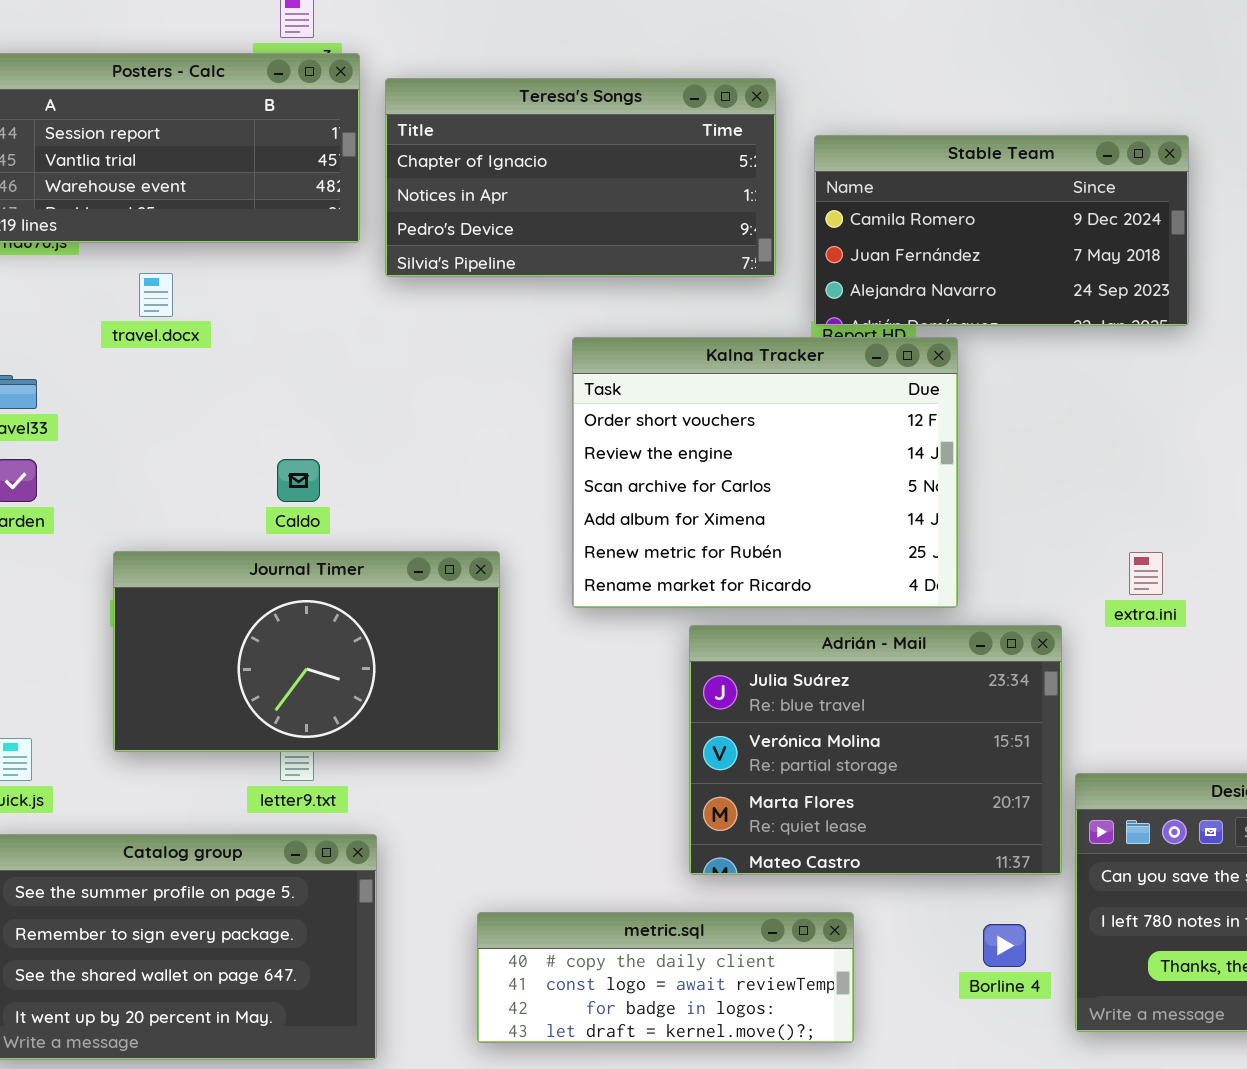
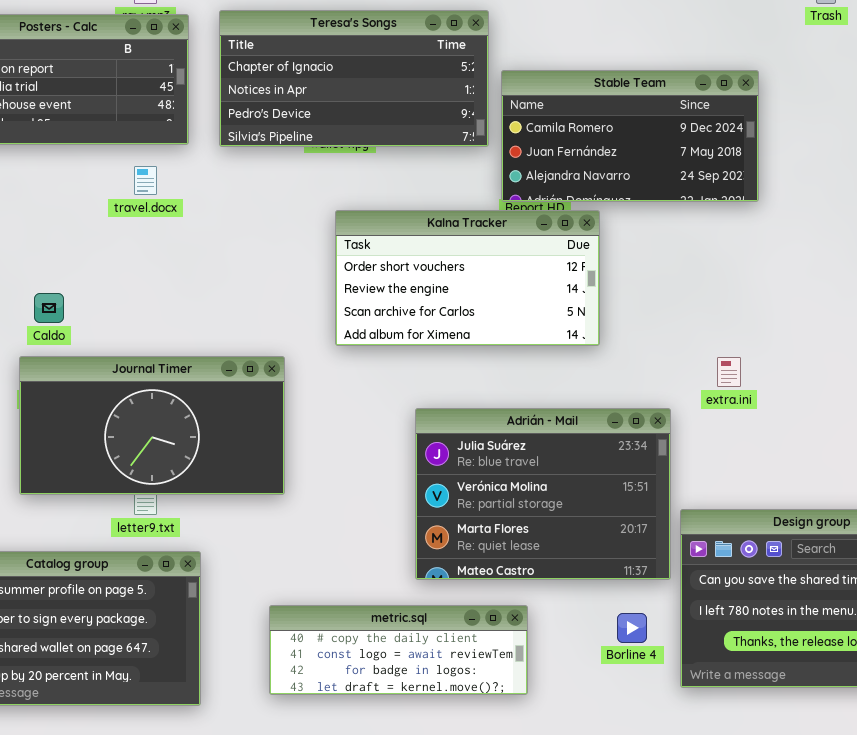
Teresa's Songs: [385,78,776,277] -> [219,10,489,147], moved
travel.docx: [139,273,173,317] -> [134,166,157,195], moved
Kalna Tracker: [572,337,958,608] -> [335,210,600,346], resized
Caldo: [277,459,320,502] -> [34,293,64,323], moved

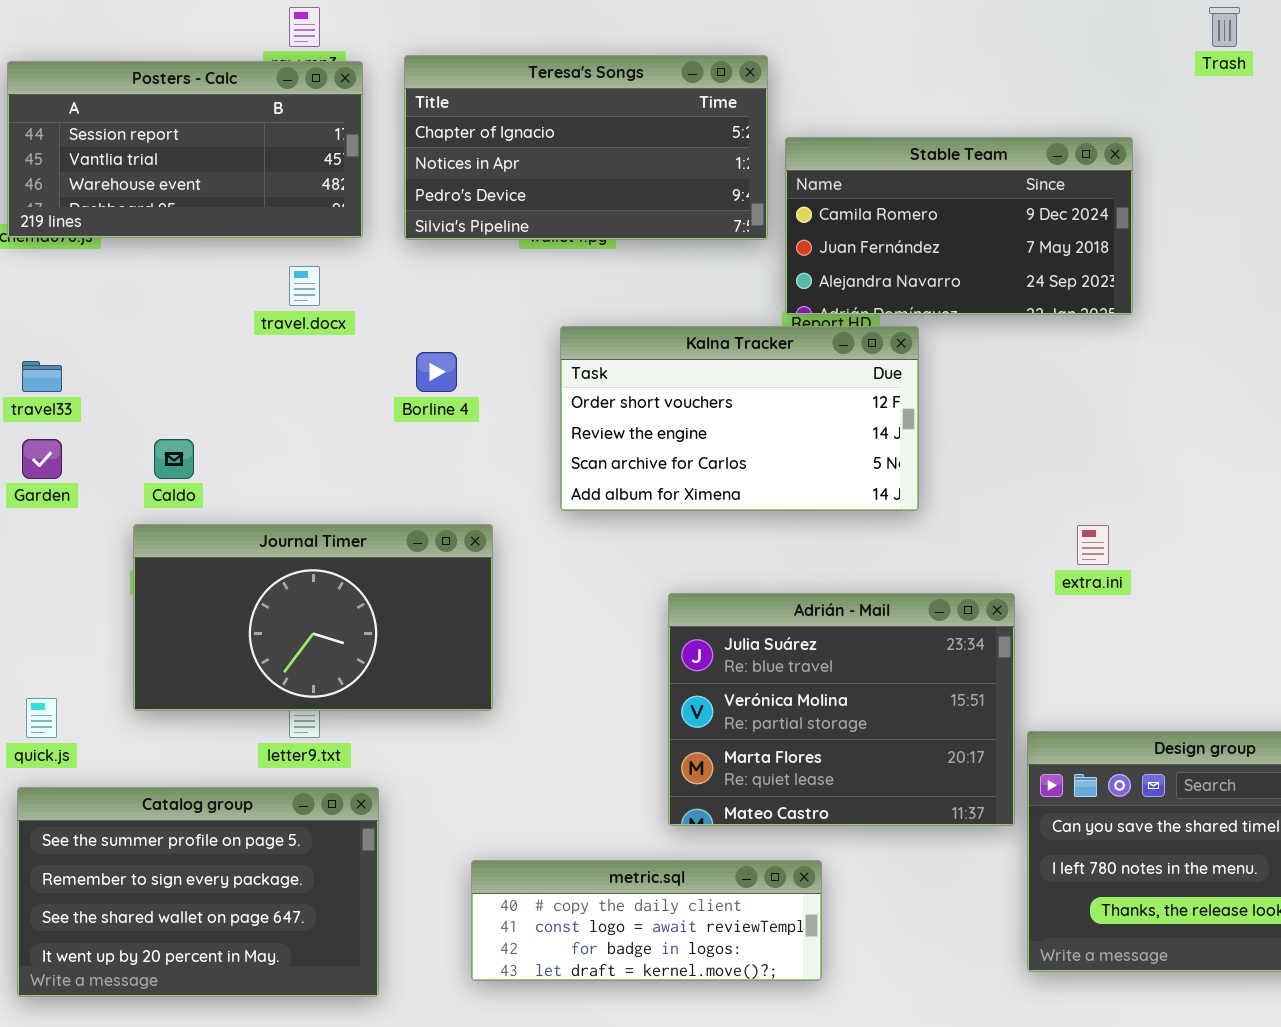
Borline 4: [617,613,647,643] -> [416,352,457,392], moved

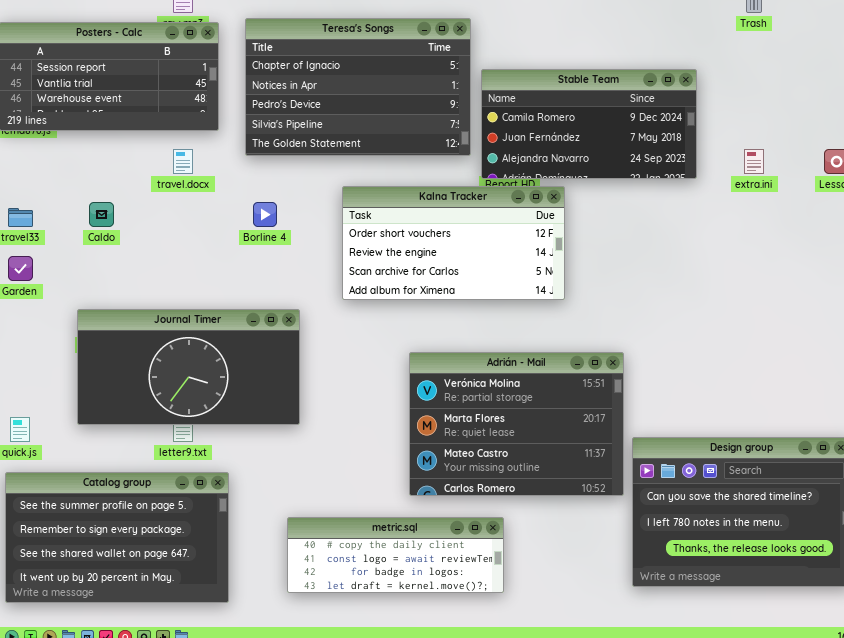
Teresa's Songs: [404,55,768,240] -> [245,18,471,156], resized
Caldo: [154,439,194,479] -> [89,202,114,227], moved
extra.ini: [1077,525,1109,565] -> [744,149,764,174], moved
Adrián - Mail: [668,593,1015,826] -> [409,352,624,496], scrolled down 1 row

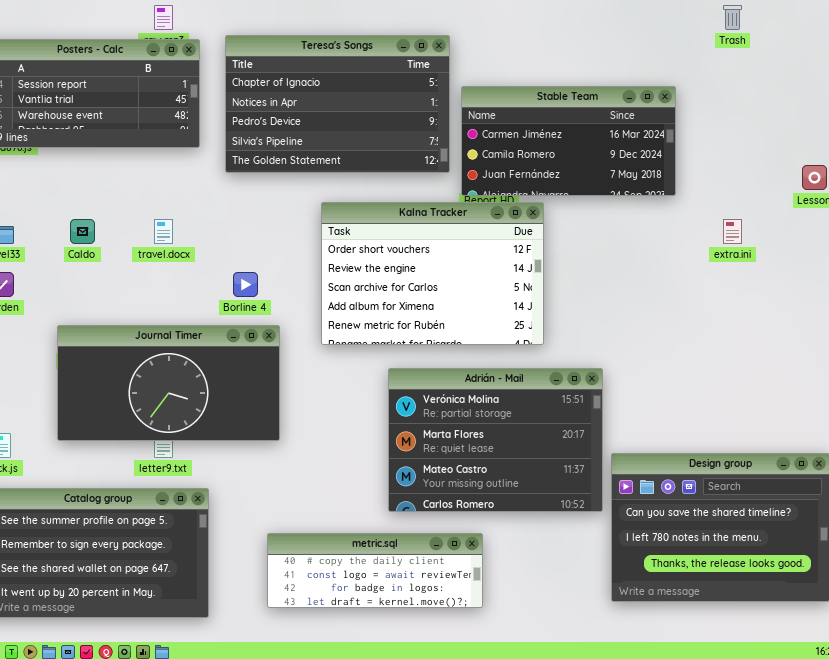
Stable Team: [481,69,697,179] -> [461,86,676,196], scrolled up 1 row
travel.docx: [173,149,193,174] -> [154,219,173,244], moved
extra.ini: [744,149,764,174] -> [723,219,742,244], moved
Kalna Tracker: [342,186,565,300] -> [321,202,544,345], resized
Borline 4: [253,202,277,227] -> [233,272,258,297], moved

